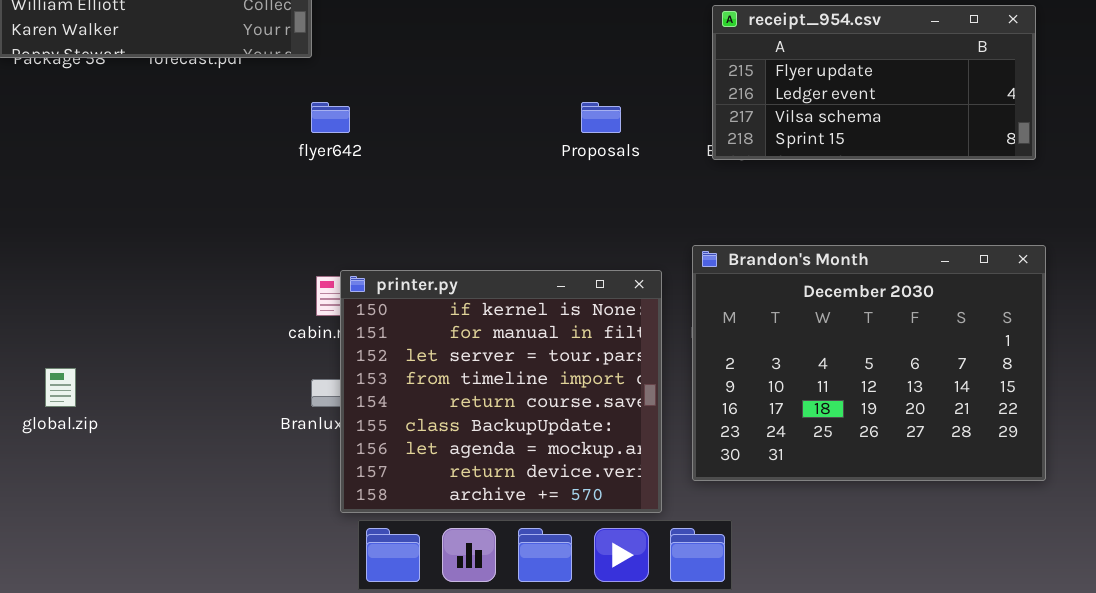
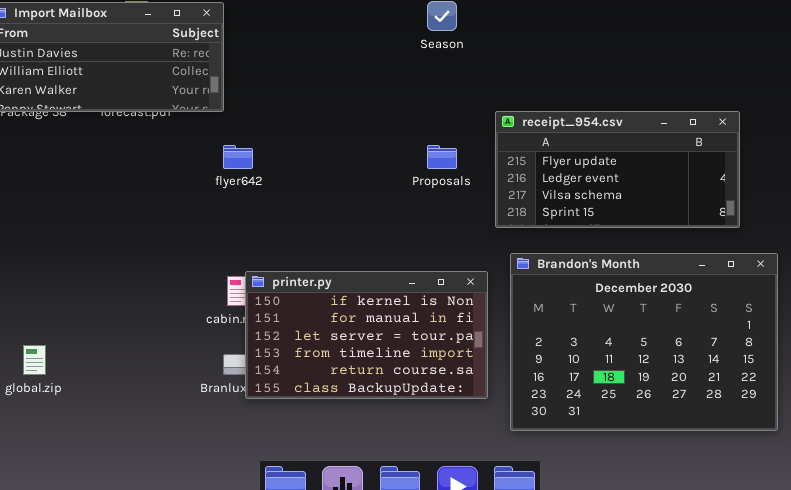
receipt_954.csv: [712,5,1036,160] -> [495,111,740,228], moved
printer.py: [340,270,662,513] -> [245,271,488,399], resized

